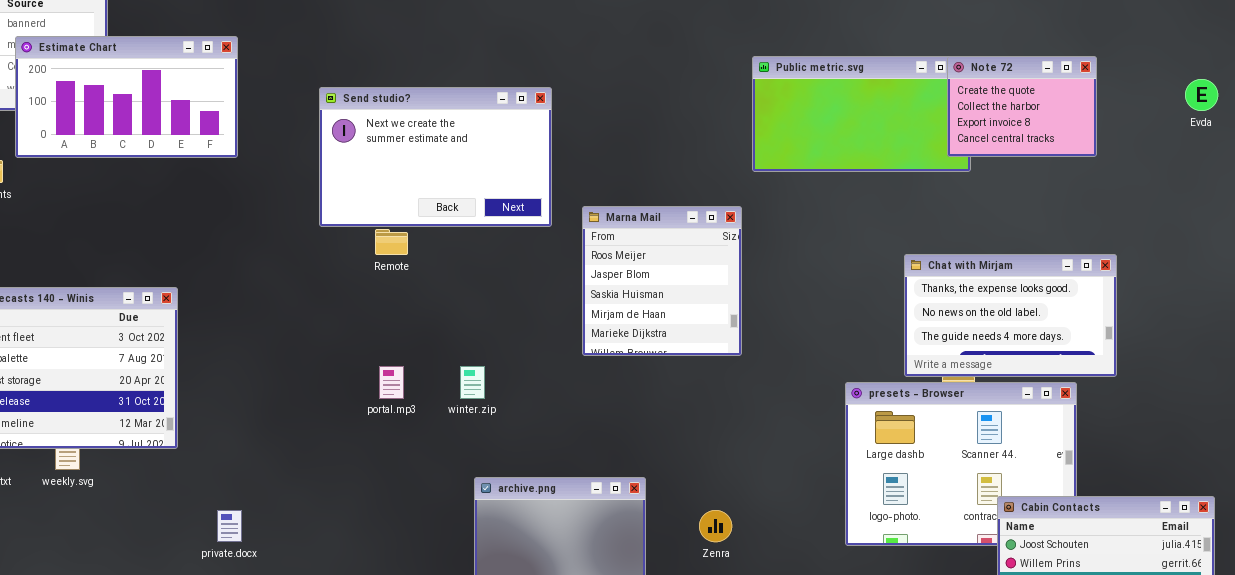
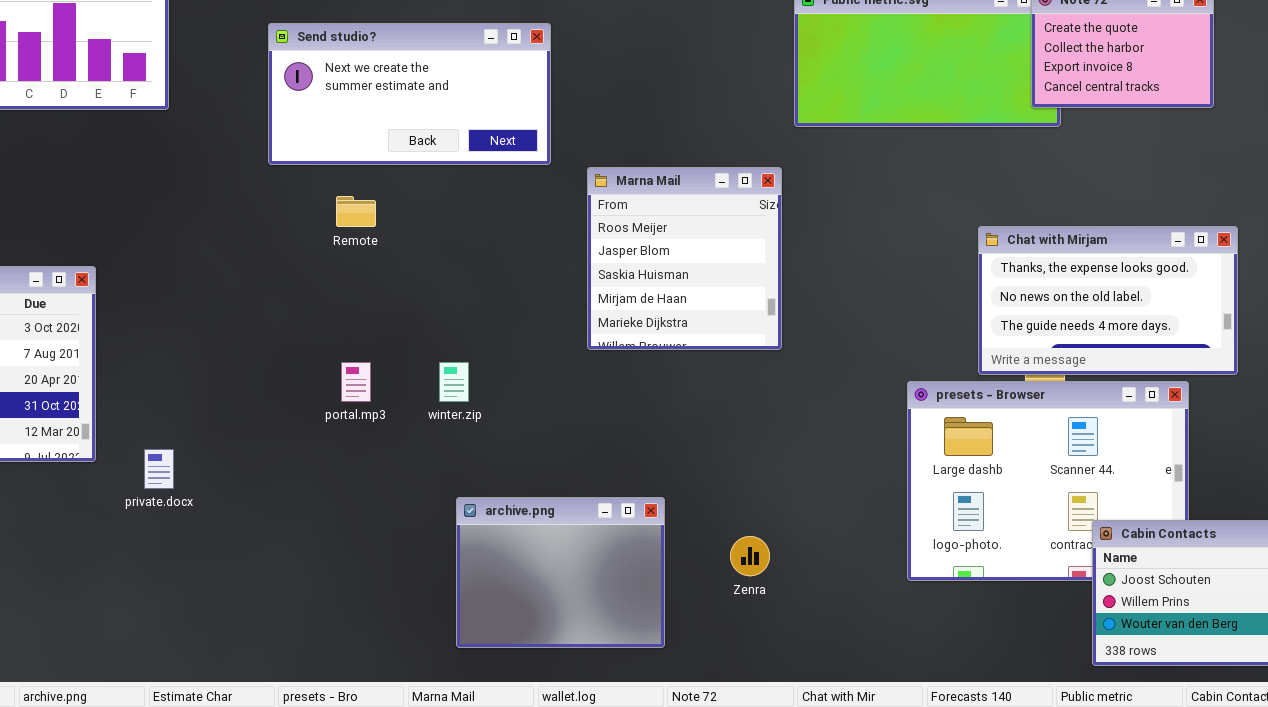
Send studio?: [319,87,552,227] -> [268,23,551,165], resized
private.docx: [217,510,242,542] -> [144,449,174,489], moved

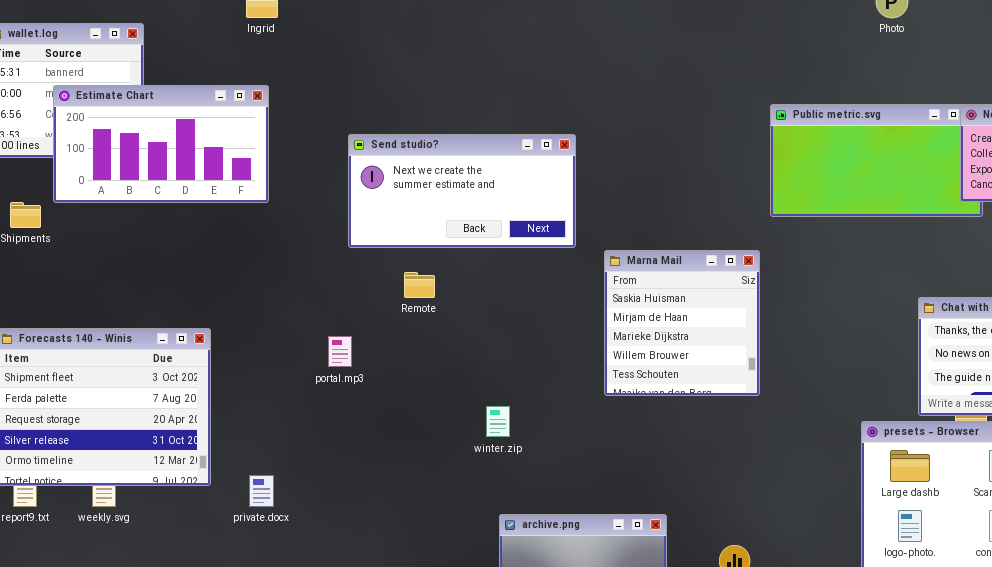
Marna Mail: [587,167,782,350] -> [604,250,760,396], scrolled down 2 rows
portal.mp3: [341,362,371,402] -> [328,336,352,367], moved

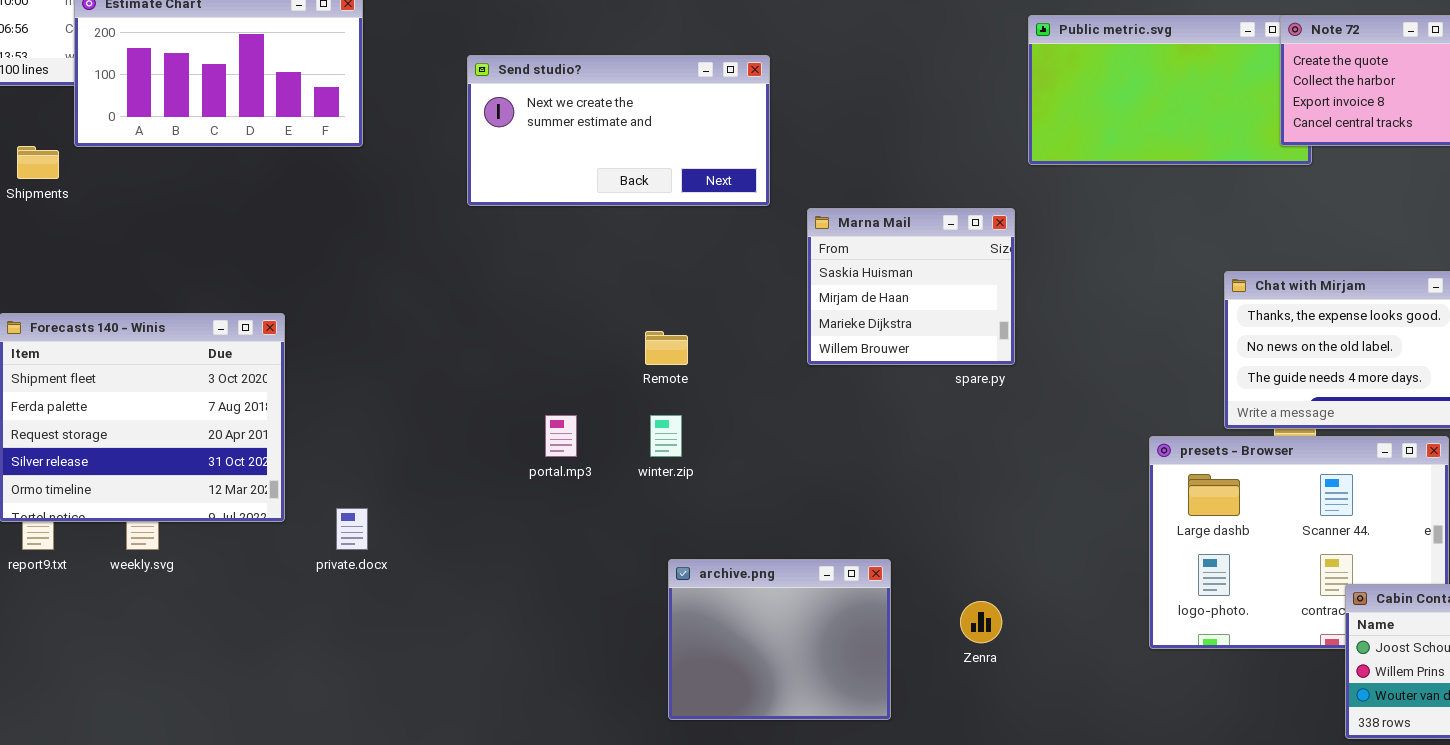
Marna Mail: [604,250,760,396] -> [807,208,1015,365], resized
Remote: [404,272,435,298] -> [645,331,688,365], moved
portal.mp3: [328,336,352,367] -> [545,415,577,457], moved

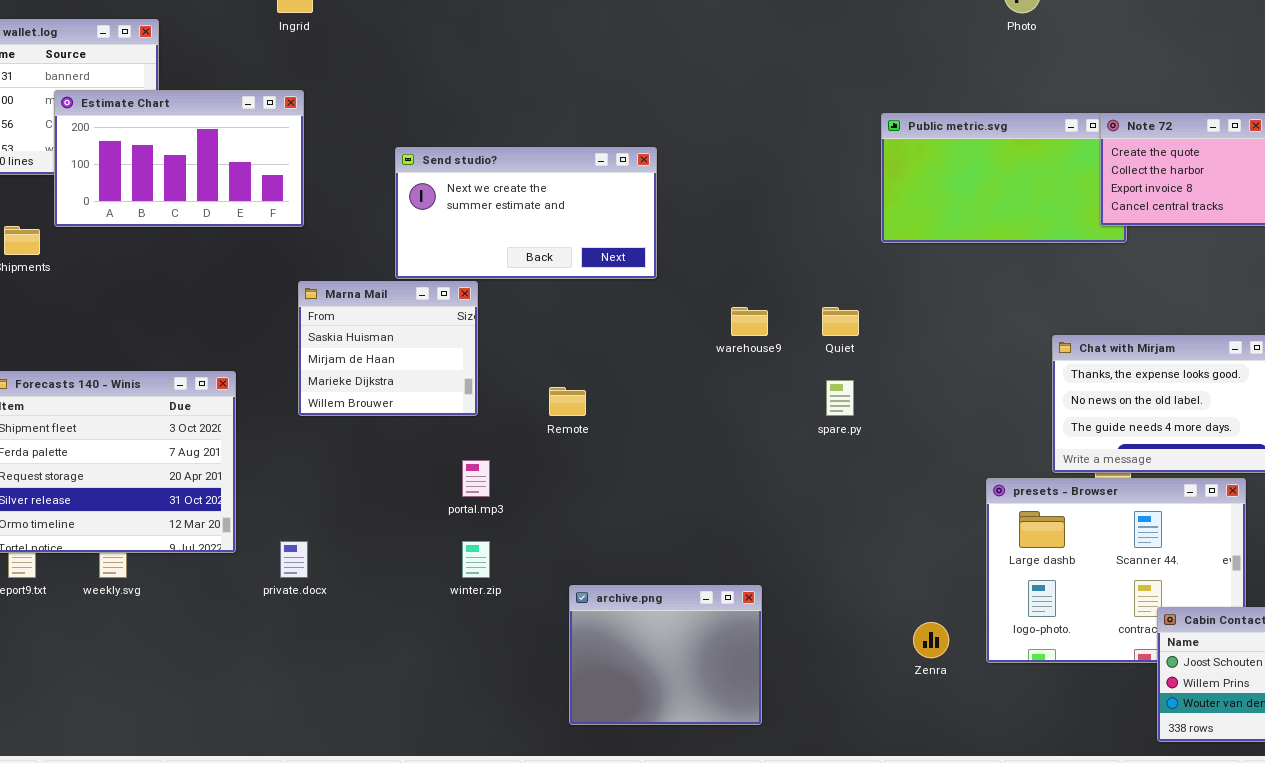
Marna Mail: [807,208,1015,365] -> [298,281,478,416], moved
winter.zip: [650,415,682,457] -> [462,541,490,578], moved
Zenra: [960,601,1002,643] -> [913,622,949,658], moved

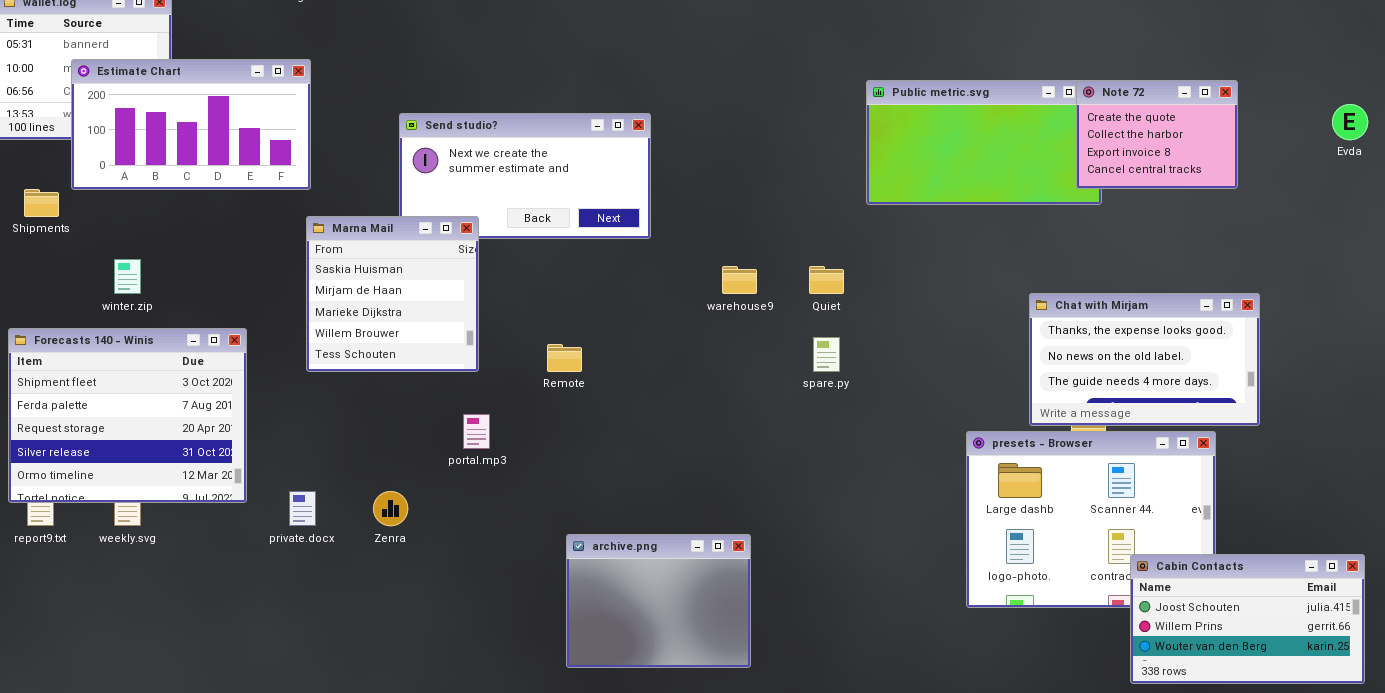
Marna Mail: [298,281,478,416] -> [306,216,479,372], resized
winter.zip: [462,541,490,578] -> [114,259,141,294], moved
Zenra: [913,622,949,658] -> [373,491,408,526], moved

